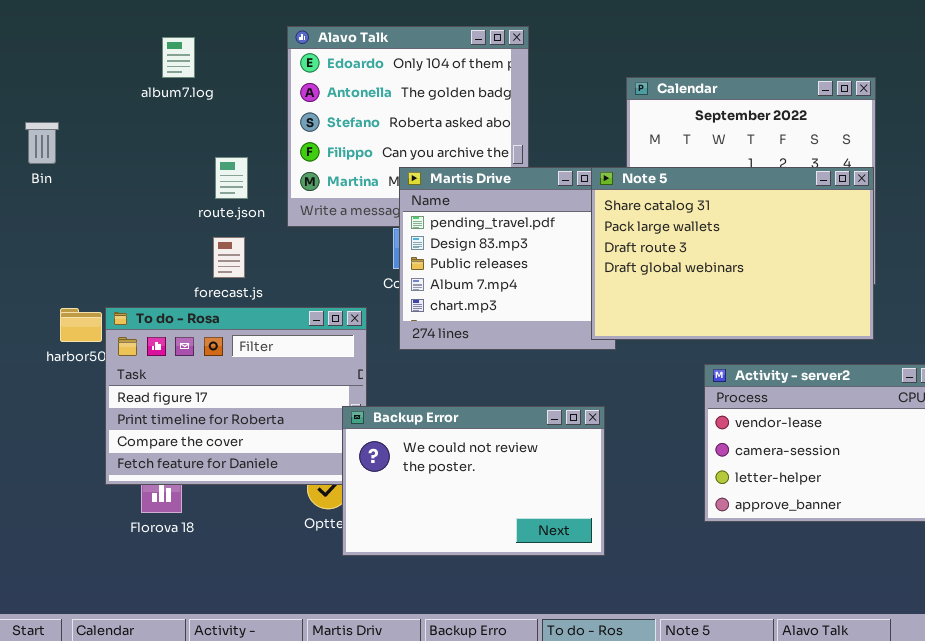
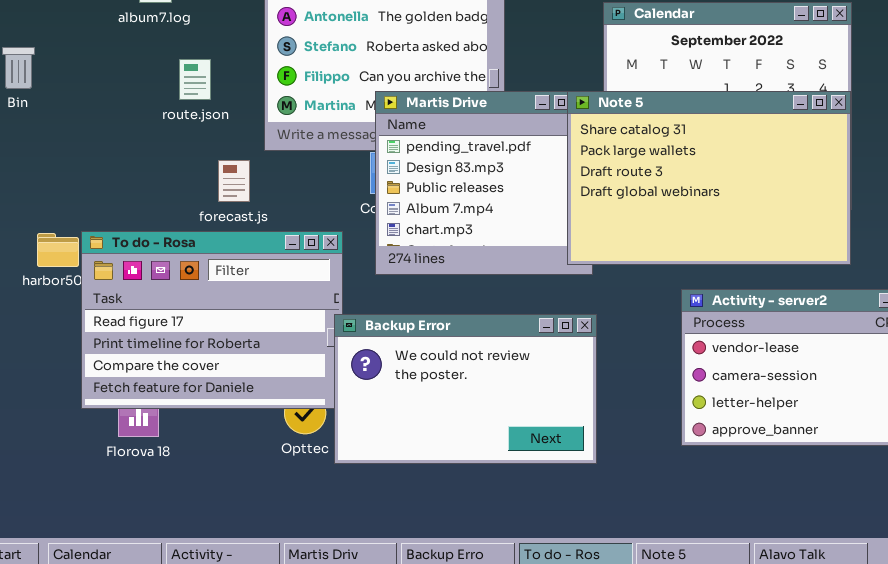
route.json: [215,157,248,199] -> [179,59,211,100], moved
forecast.js: [213,237,245,278] -> [218,160,250,202], moved
Backup Error: [342,406,605,556] -> [334,314,597,464], moved

